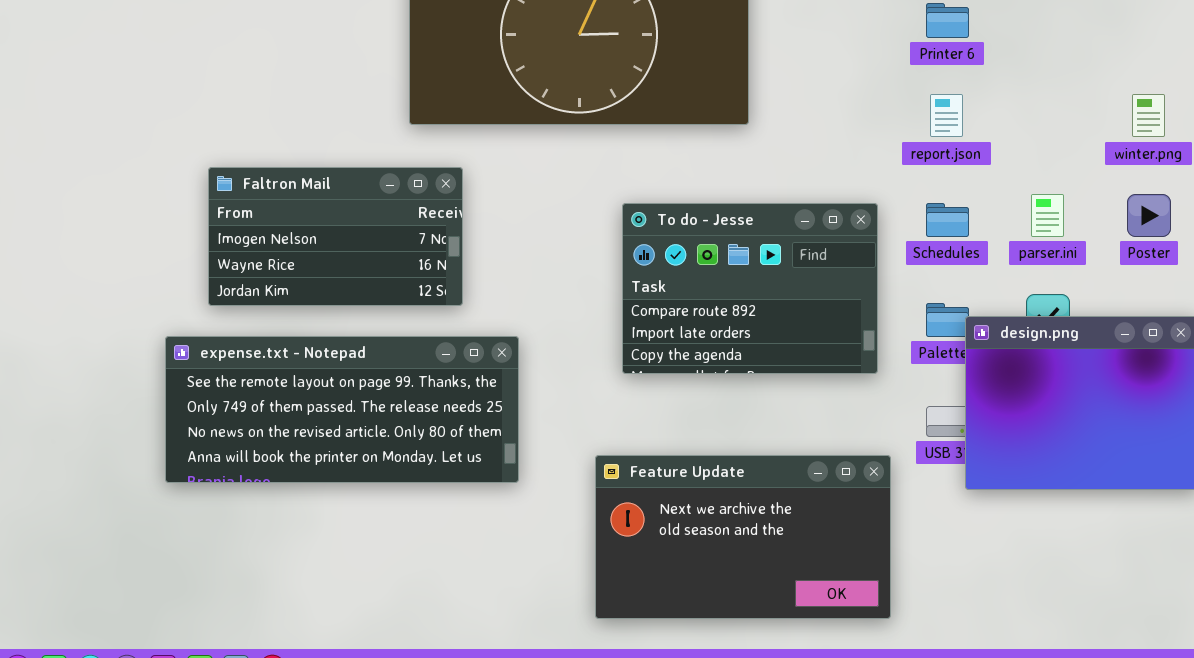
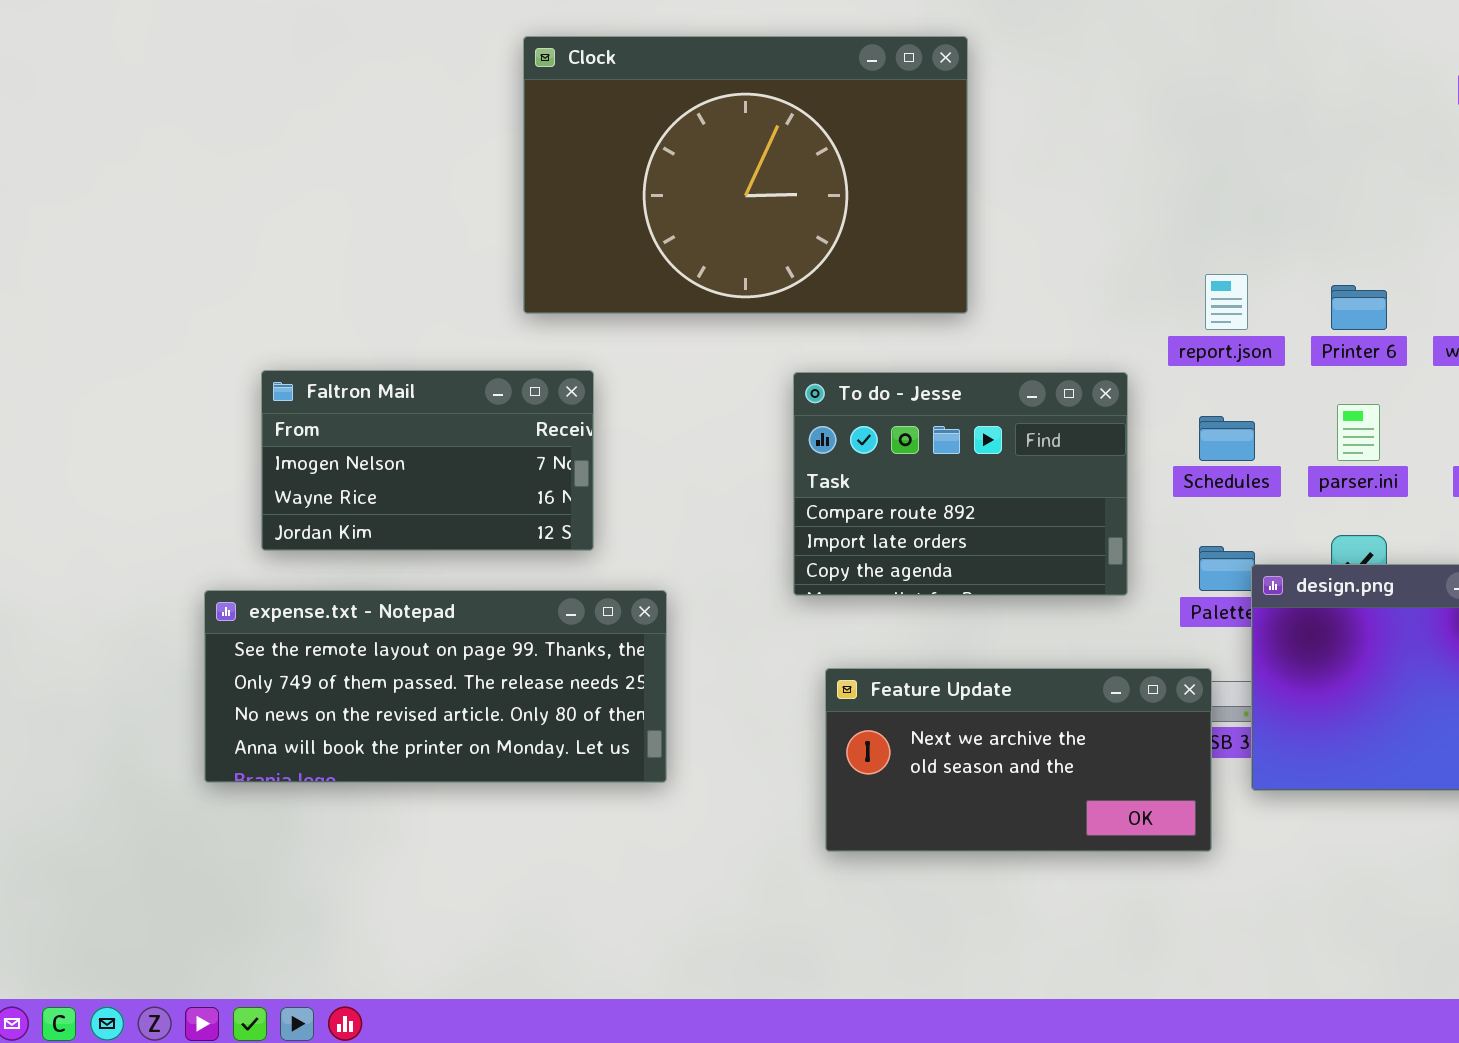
Printer 6: [926,3,969,38] -> [1331,285,1387,330], moved
To do - Jesse: [622,203,878,374] -> [793,372,1128,596], moved
Feature Update: [595,455,891,619] -> [825,668,1212,852], moved, resized

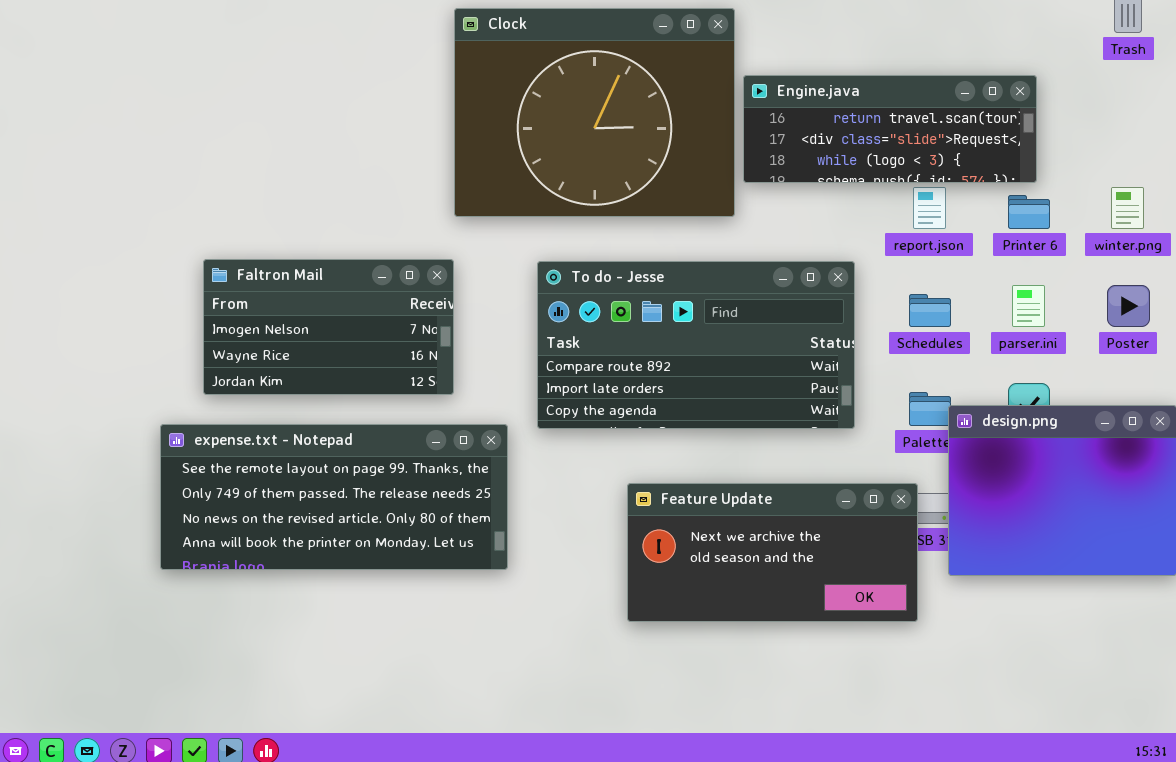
Clock: [523,36,968,314] -> [454,8,735,217], resized
Engine.java: none -> [743,75,1037,183], opened
To do - Jesse: [793,372,1128,596] -> [537,261,855,429], resized

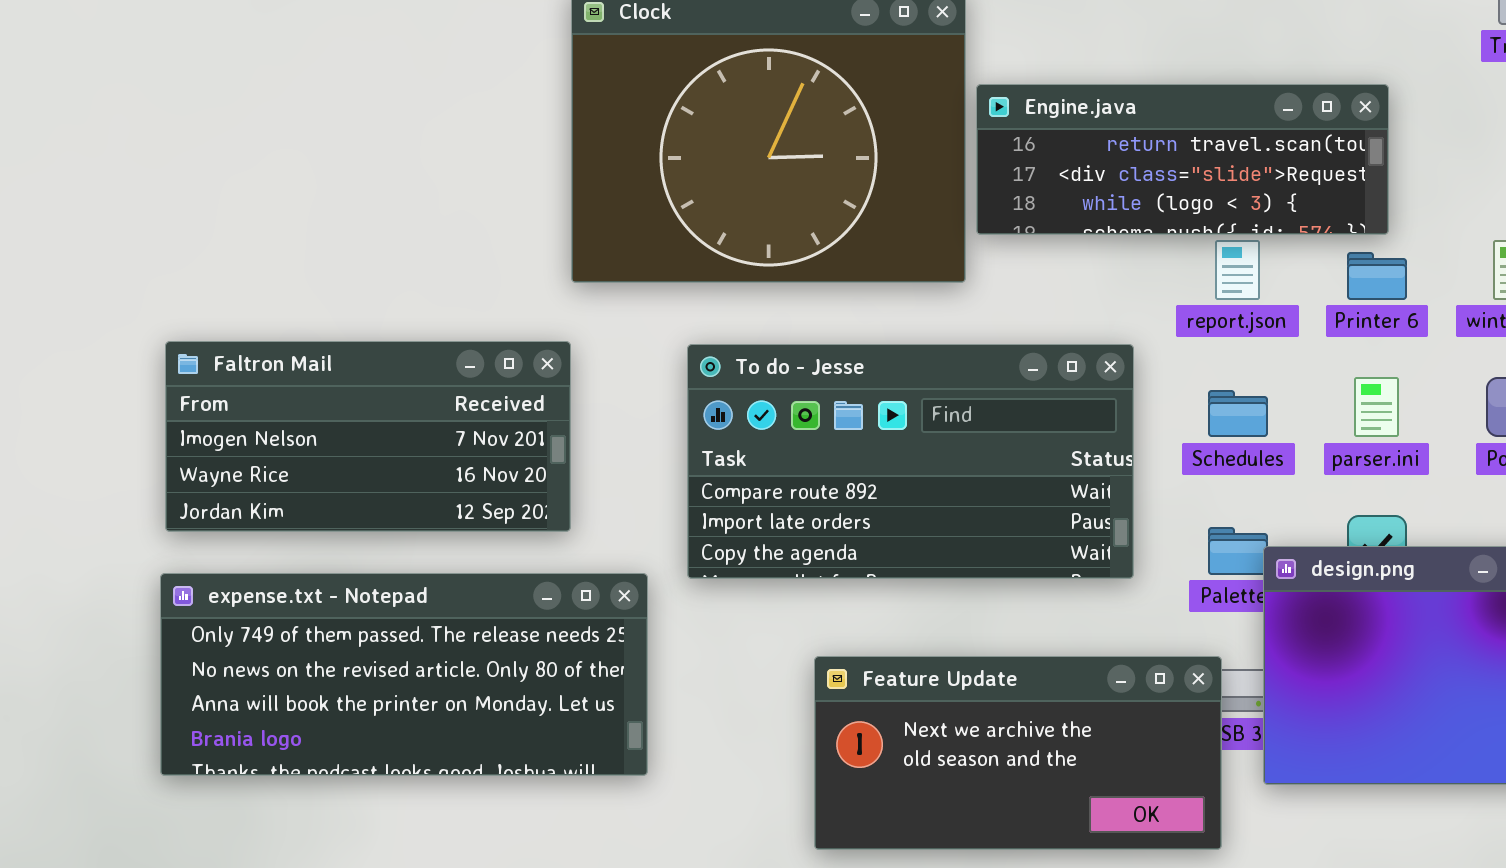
Faltron Mail: [203,259,454,395] -> [165,341,571,532], resized
expense.txt - Notepad: [160,424,508,570] -> [160,573,648,776], scrolled down 1 row

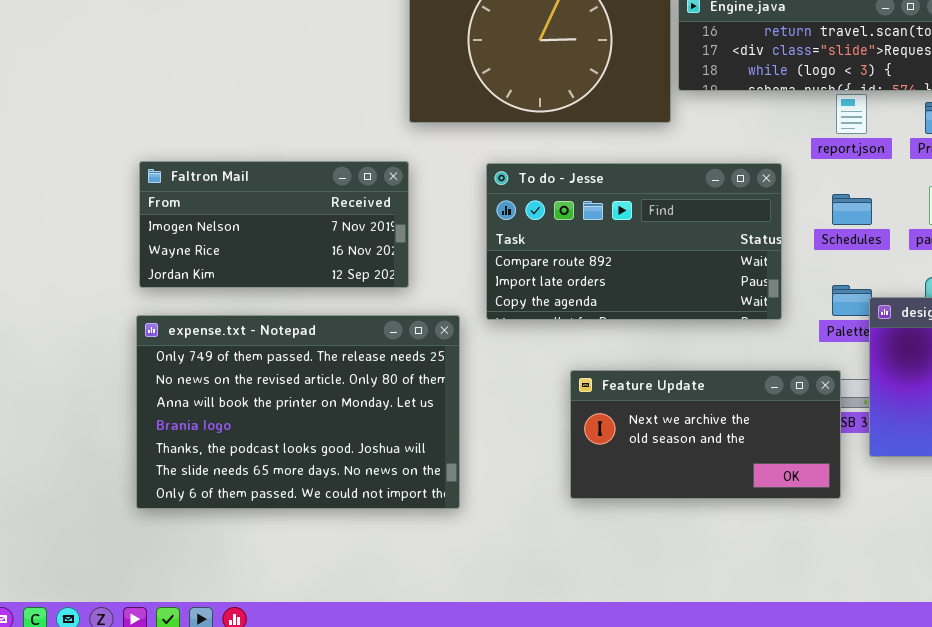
expense.txt - Notepad: [160,573,648,776] -> [136,315,460,509], resized

